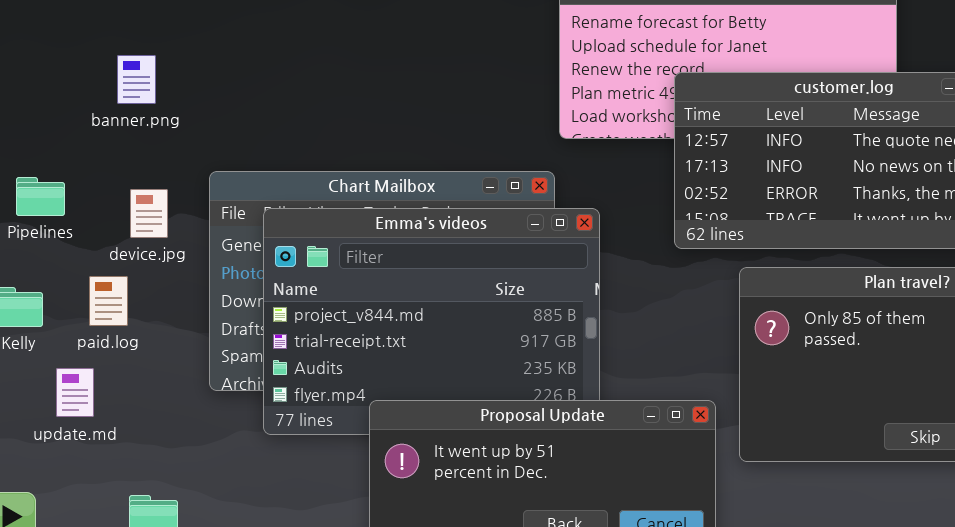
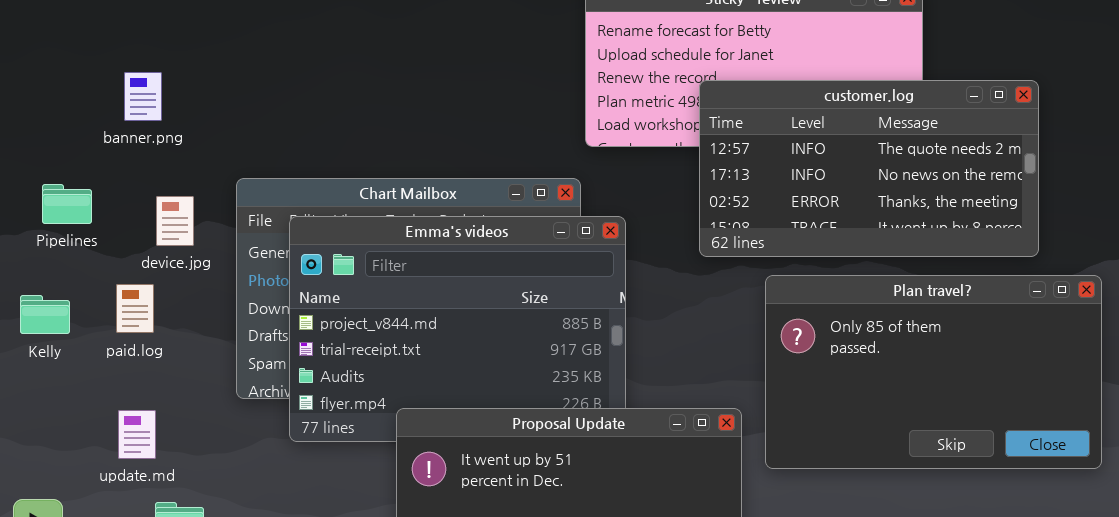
banner.png: [117,55,156,104] -> [124,72,162,121], moved
update.md: [56,368,94,417] -> [118,410,156,459], moved

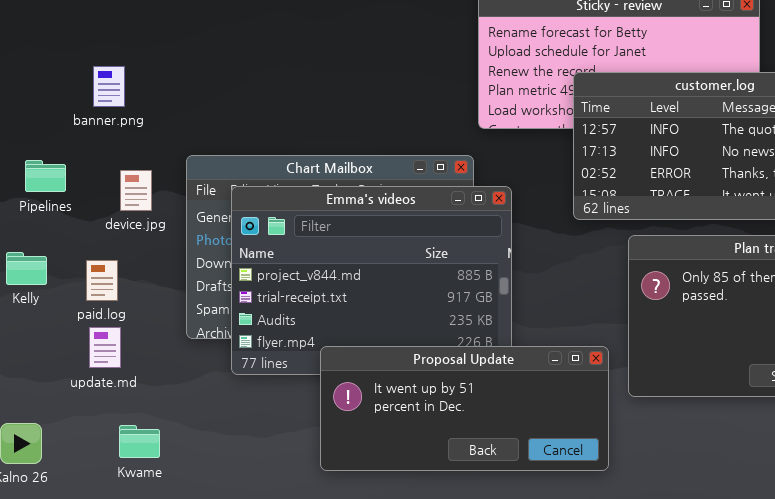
paid.log: [116,284,154,333] -> [86,260,118,301], moved
update.md: [118,410,156,459] -> [89,327,121,368], moved

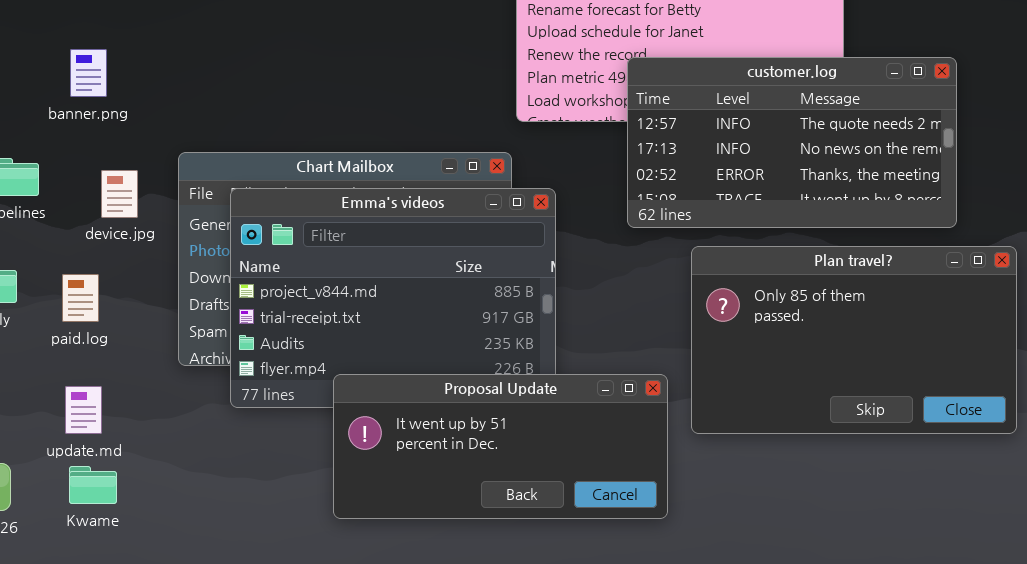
update.md: [89,327,121,368] -> [65,386,102,434], moved
Kwame: [119,425,160,458] -> [69,466,117,504], moved

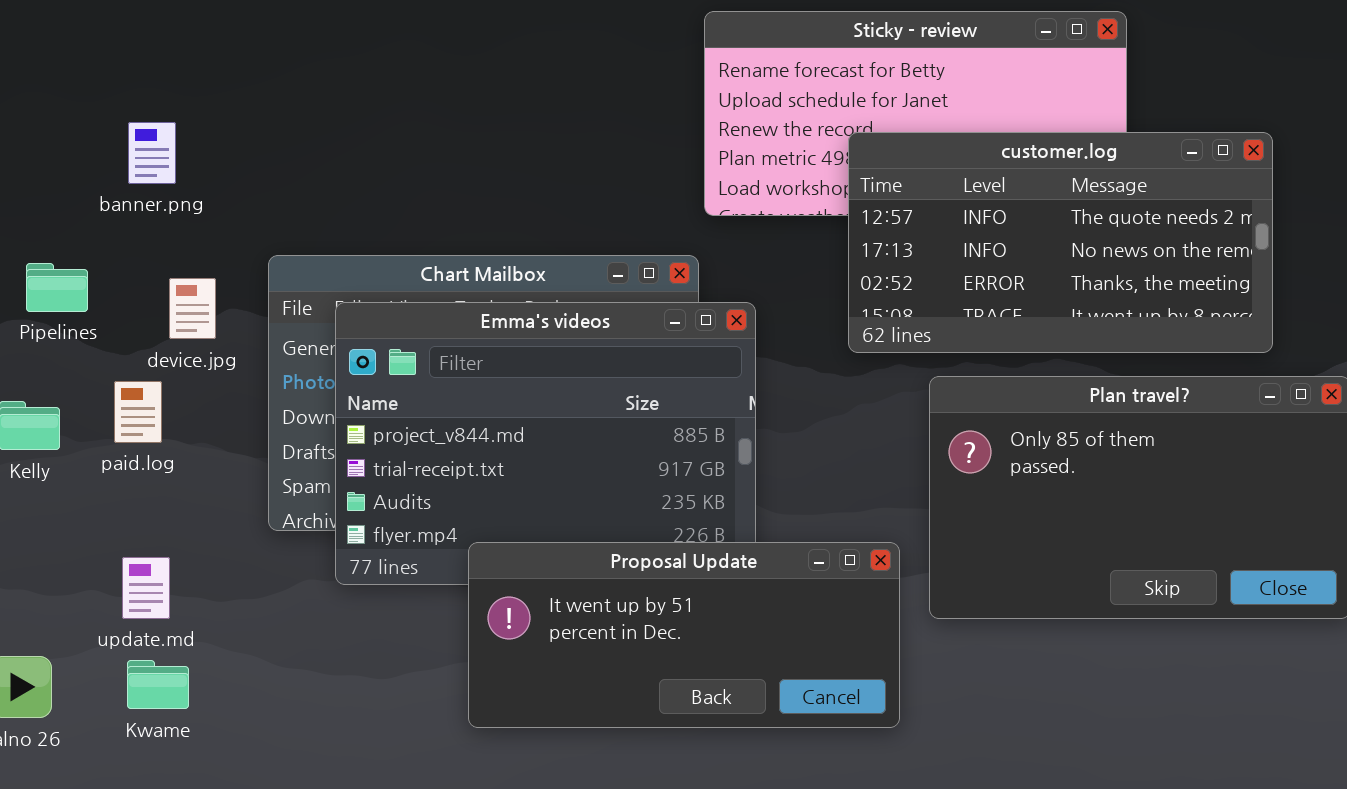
paid.log: [62,274,99,322] -> [114,381,162,443], moved

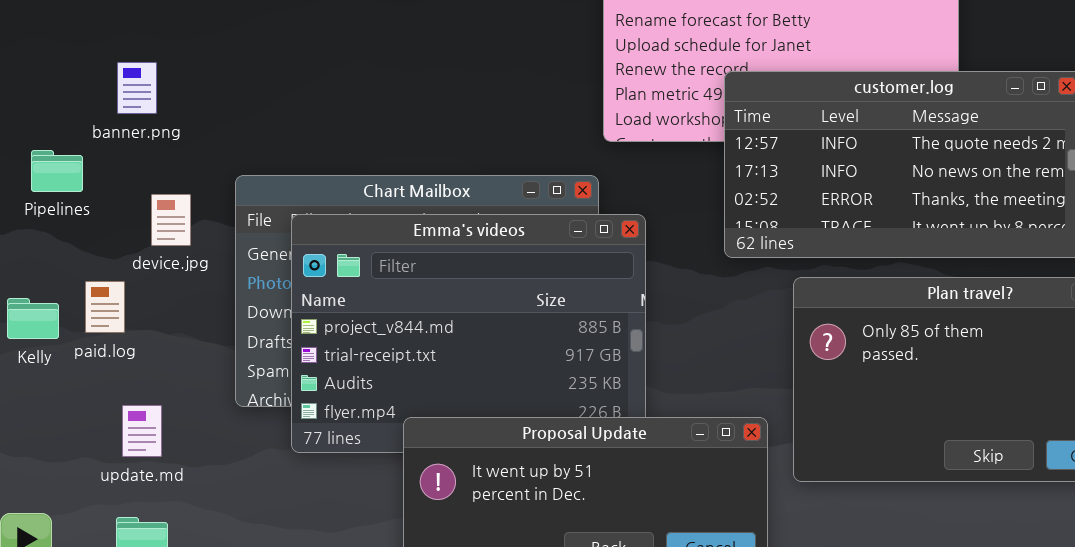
Pipelines: [26,263,88,312] -> [31,150,83,192], moved
paid.log: [114,381,162,443] -> [85,281,125,333], moved
update.md: [122,557,170,619] -> [122,405,162,457], moved

